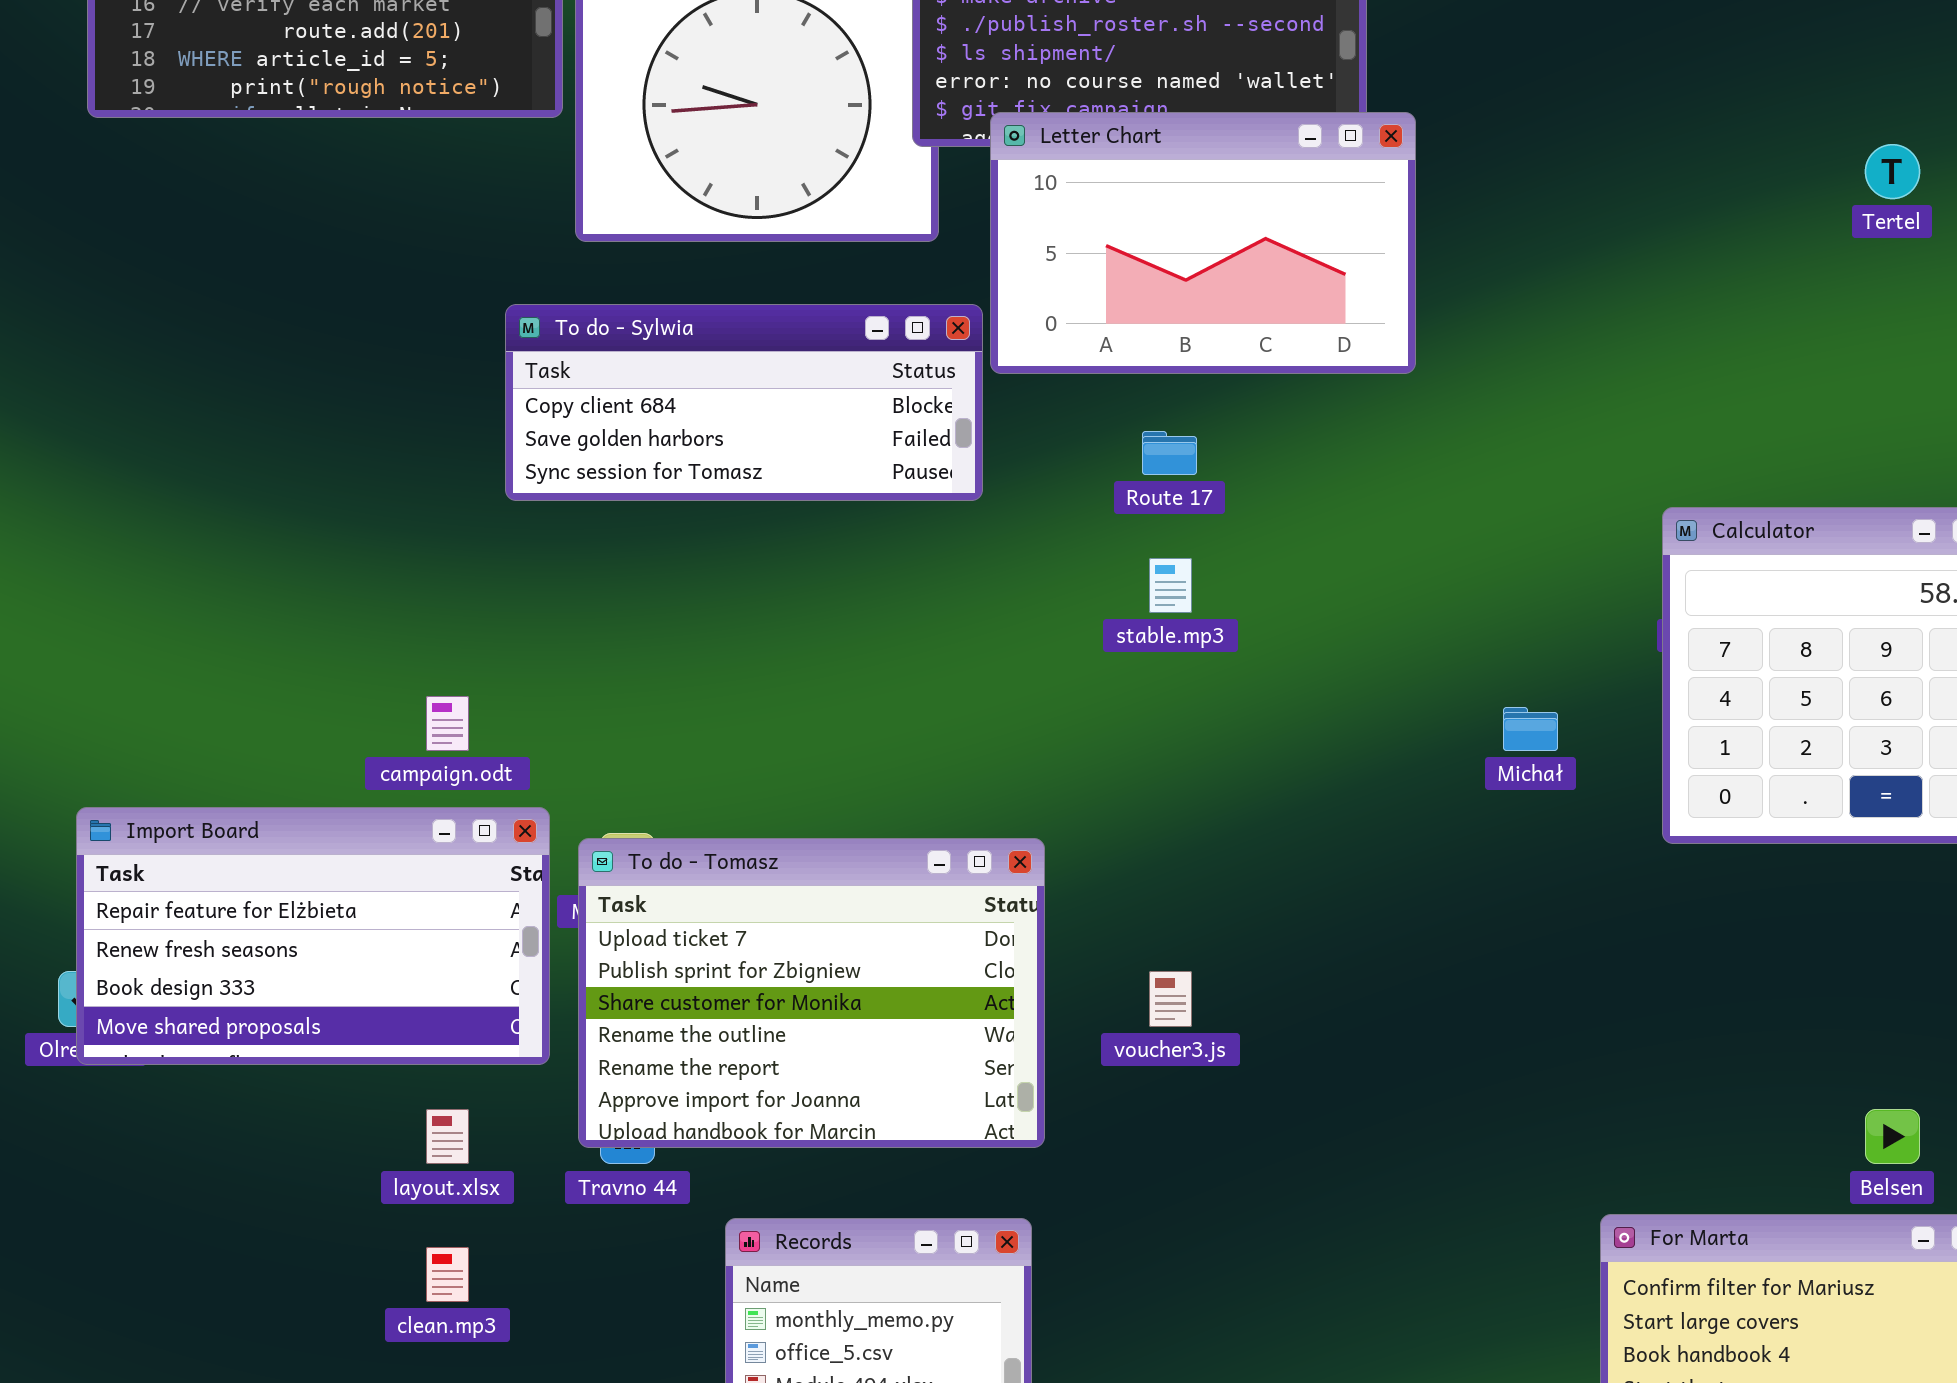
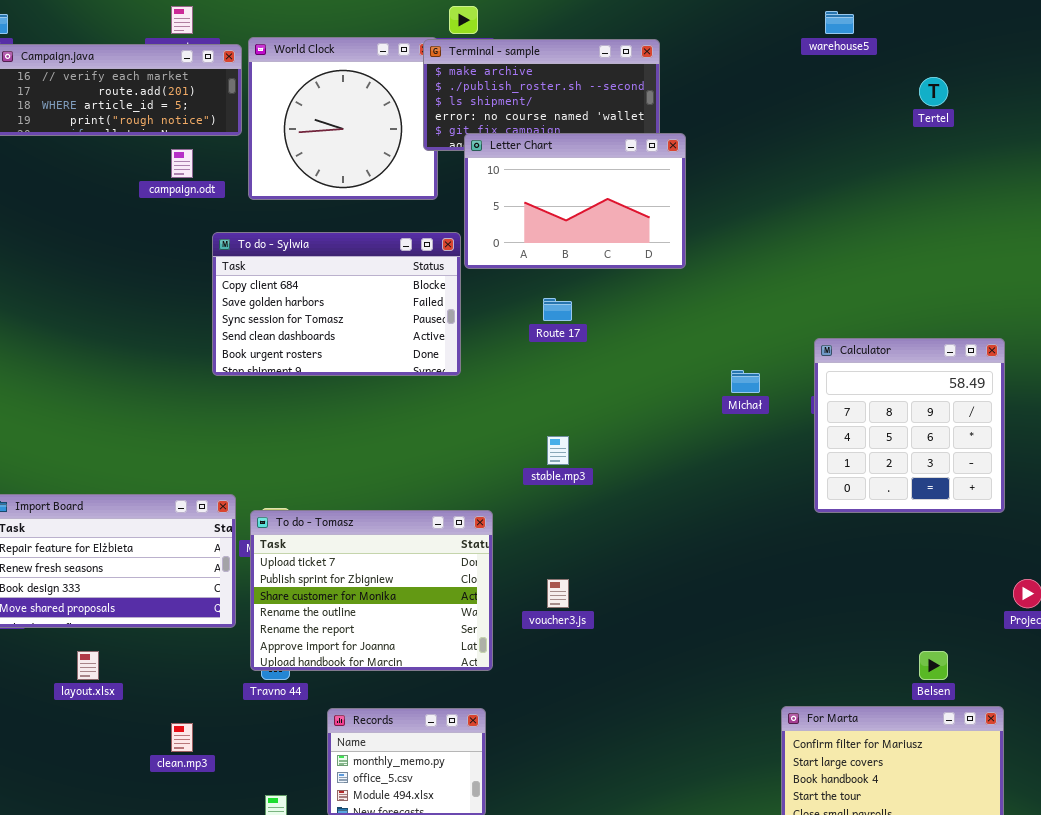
Tertel: [1865,144,1920,199] -> [919,77,948,106], moved
To do - Sylwia: [505,304,983,501] -> [212,232,461,376], resized
stable.mp3: [1149,558,1192,613] -> [547,436,569,465], moved
campaign.odt: [426,696,469,751] -> [171,149,193,178], moved
Michał: [1503,707,1558,751] -> [731,370,760,393], moved
layout.xlsx: [426,1109,469,1164] -> [77,651,99,680], moved

